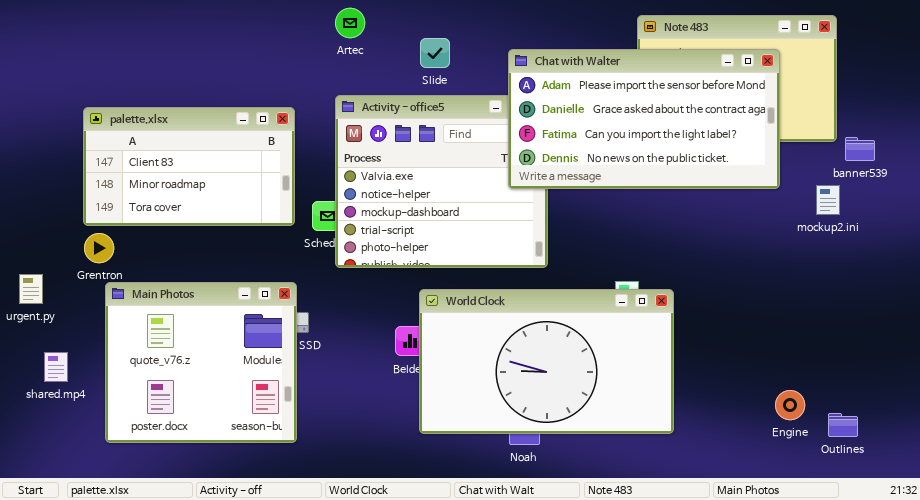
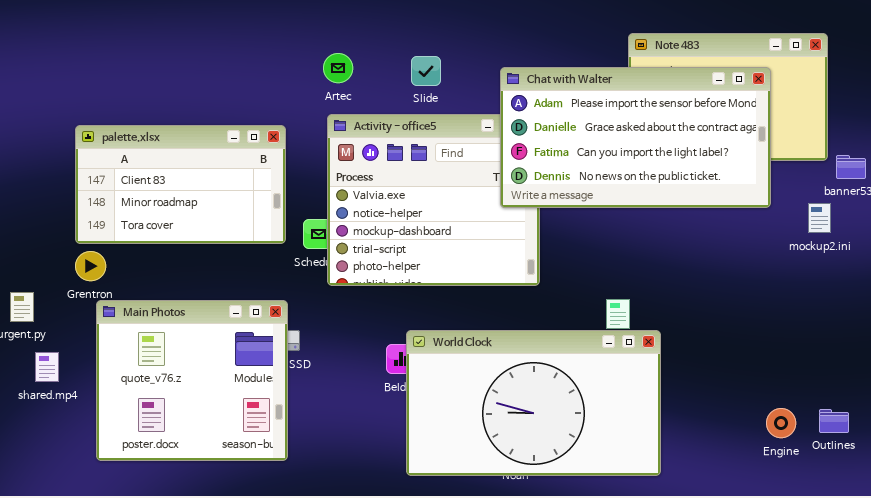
Artec: [335,8,365,38] -> [323,53,353,83], moved
World Clock: [419,289,674,434] -> [406,330,661,476], moved
shared.mp4: [44,352,68,382] -> [35,352,59,382], moved
Outlines: [828,413,858,437] -> [819,409,849,433], moved

